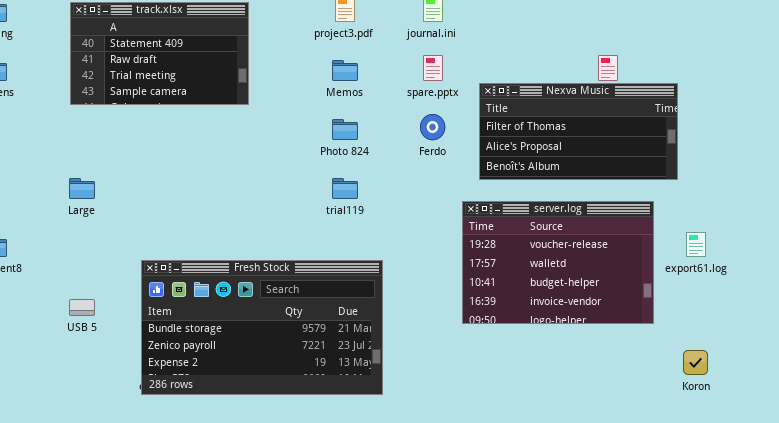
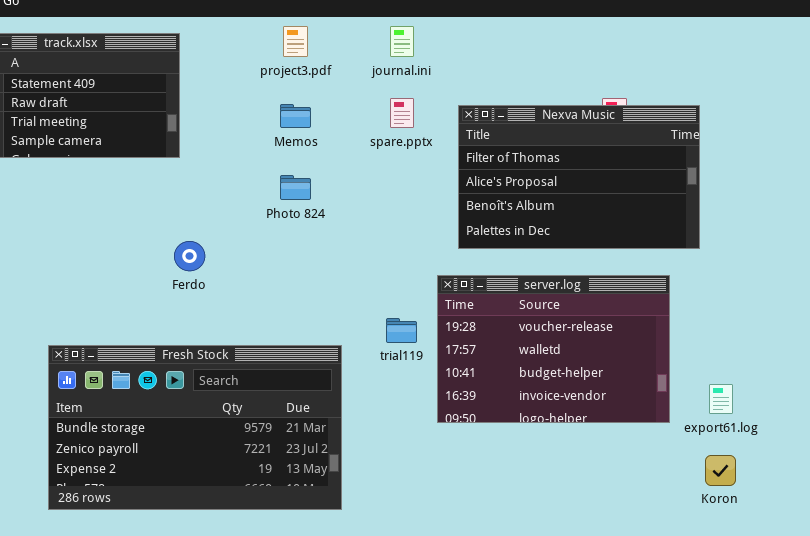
Nexva Music: [479,83,678,180] -> [458,105,700,249], resized
Ferdo: [420,114,445,140] -> [174,241,205,271], moved
trial119: [332,178,358,199] -> [386,318,417,343], moved
export61.log: [686,232,706,257] -> [709,384,733,414], moved

